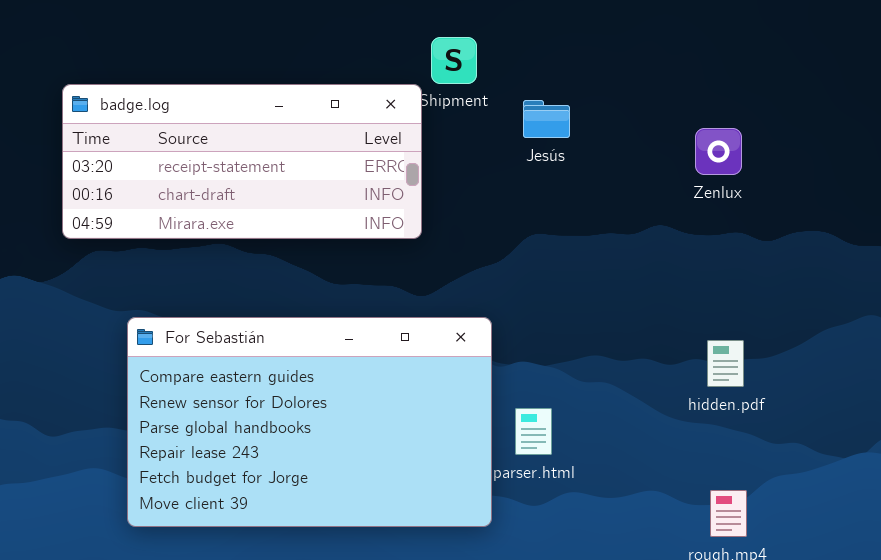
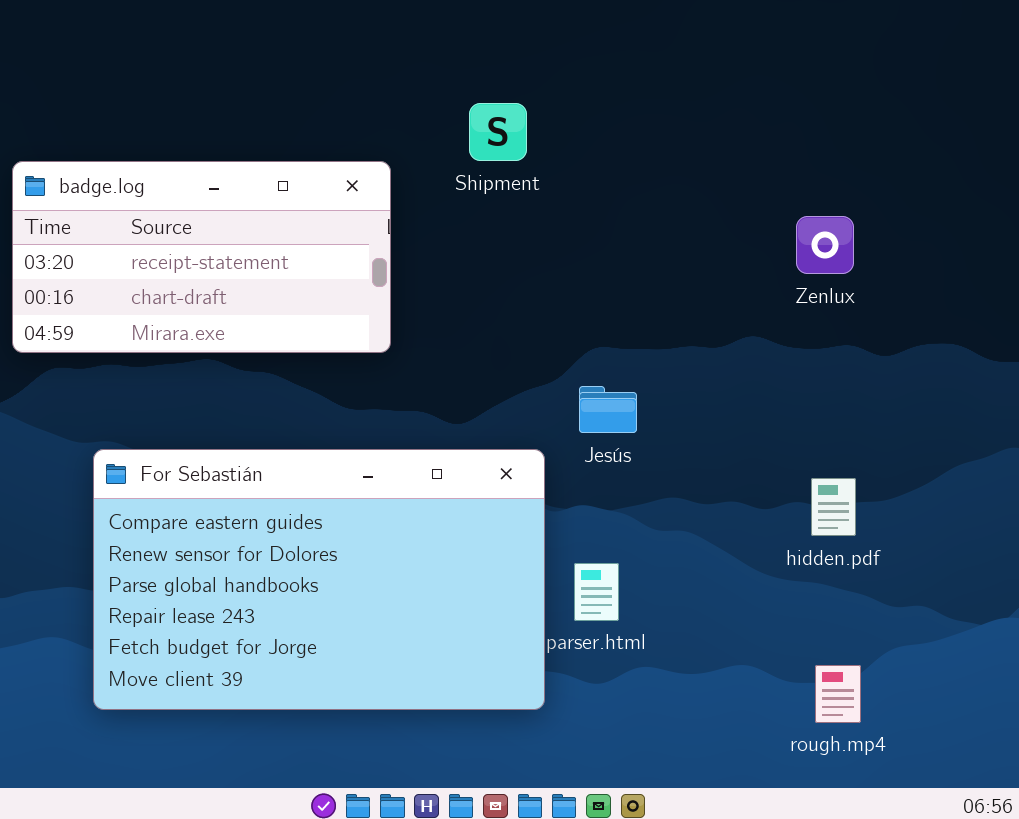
badge.log: [62,84,422,239] -> [12,161,391,353], resized
Jesús: [523,100,570,138] -> [579,386,637,433], moved

